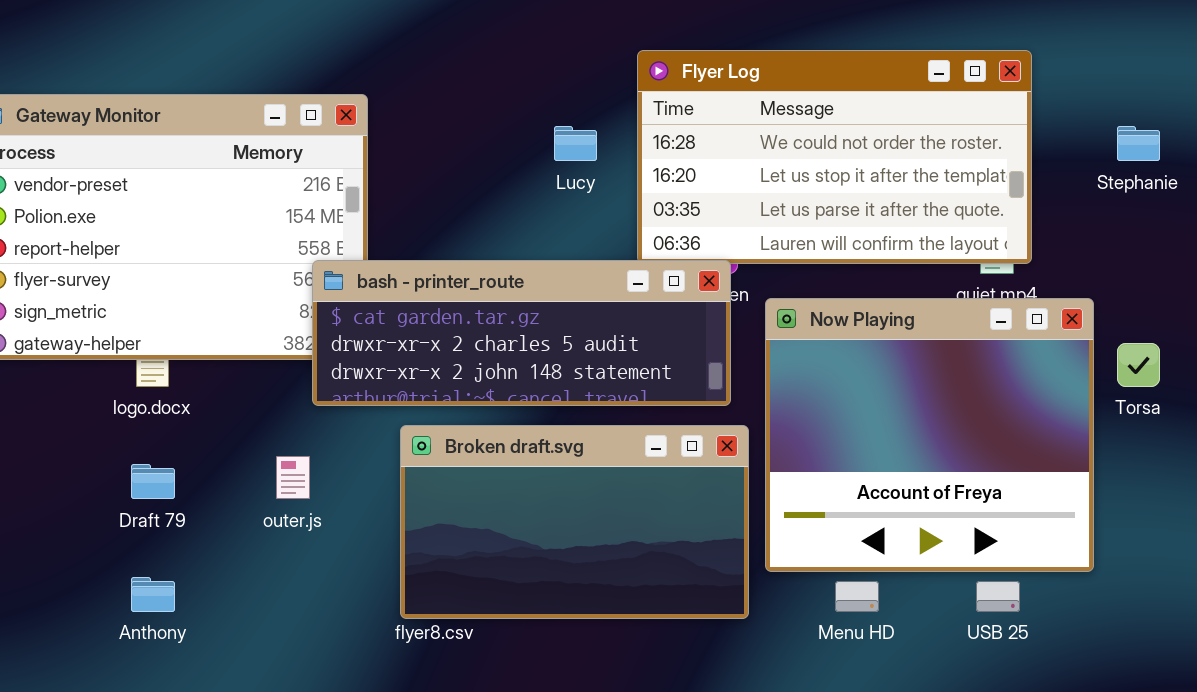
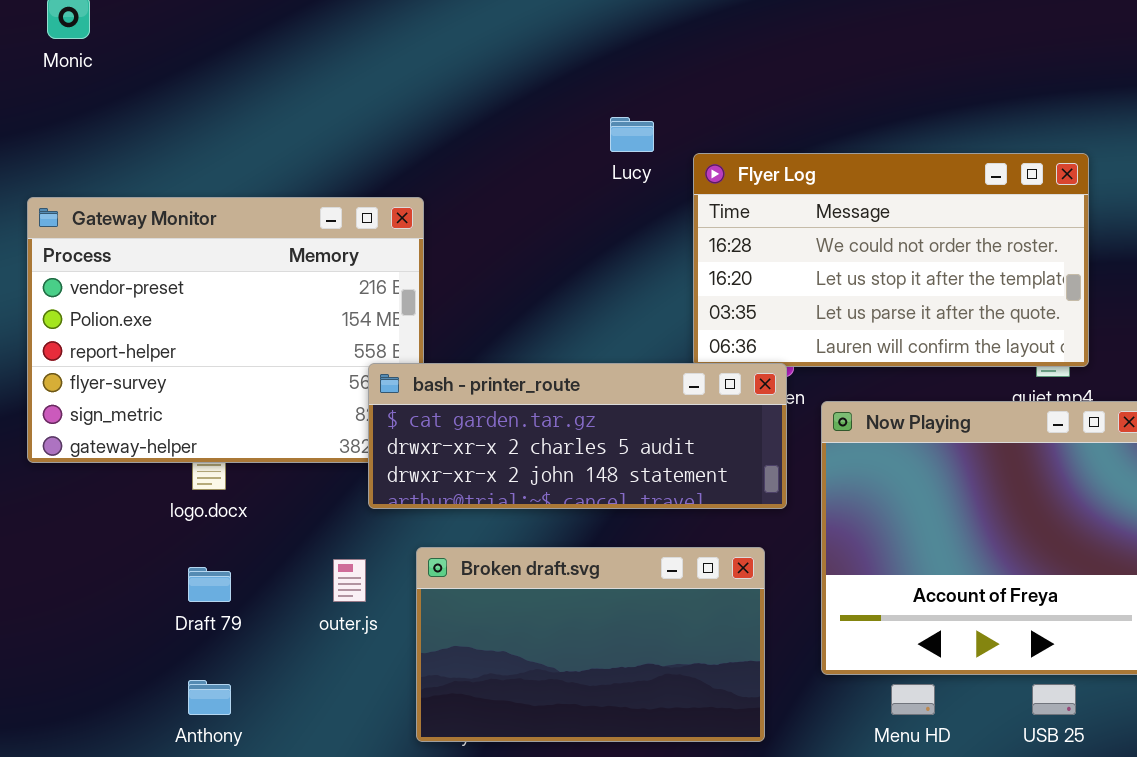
Lucy: [554,126,597,161] -> [610,117,654,152], moved
Broken draft.svg: [400,425,749,619] -> [416,547,765,742], moved

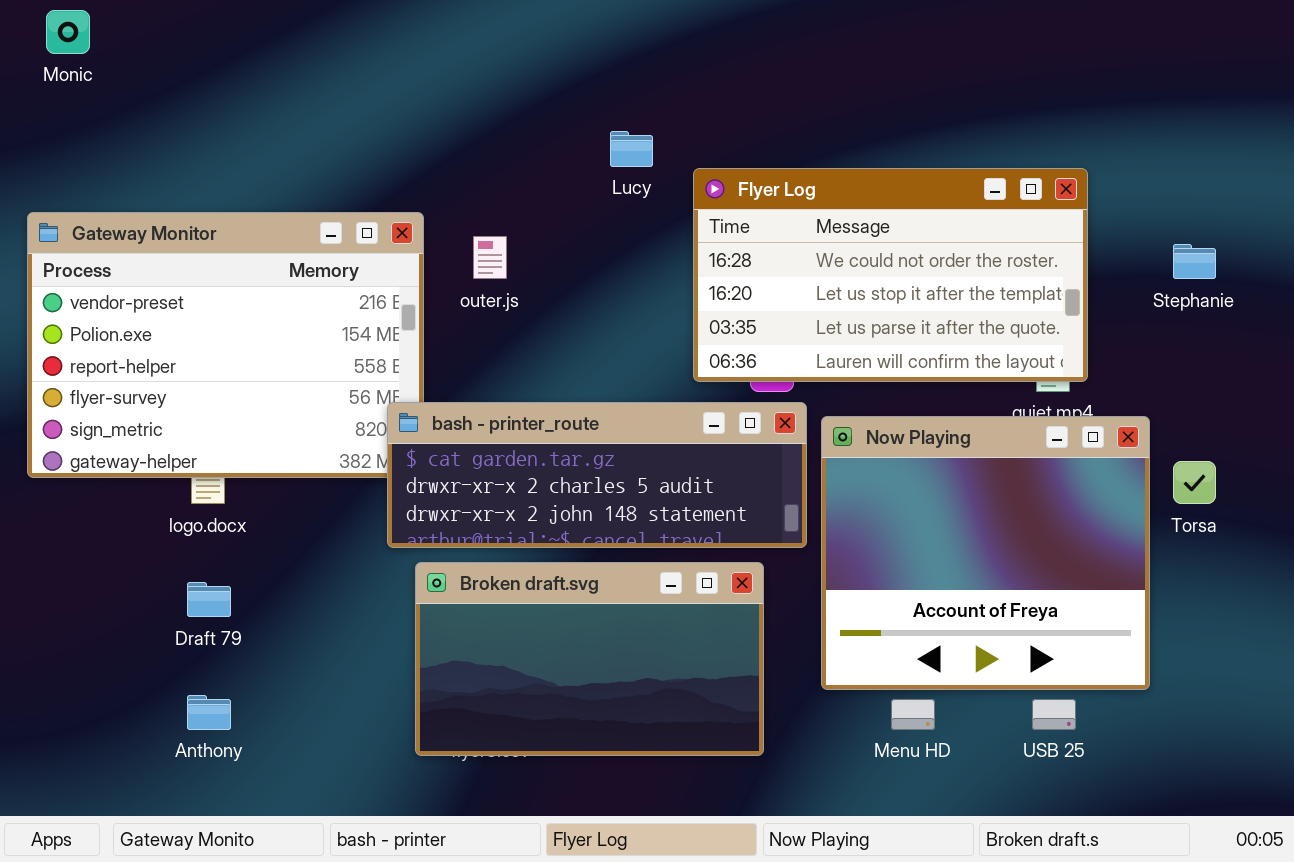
bash - printer_route: [368,363,787,509] -> [387,402,807,548], moved
outer.js: [333,559,366,602] -> [473,236,507,279], moved

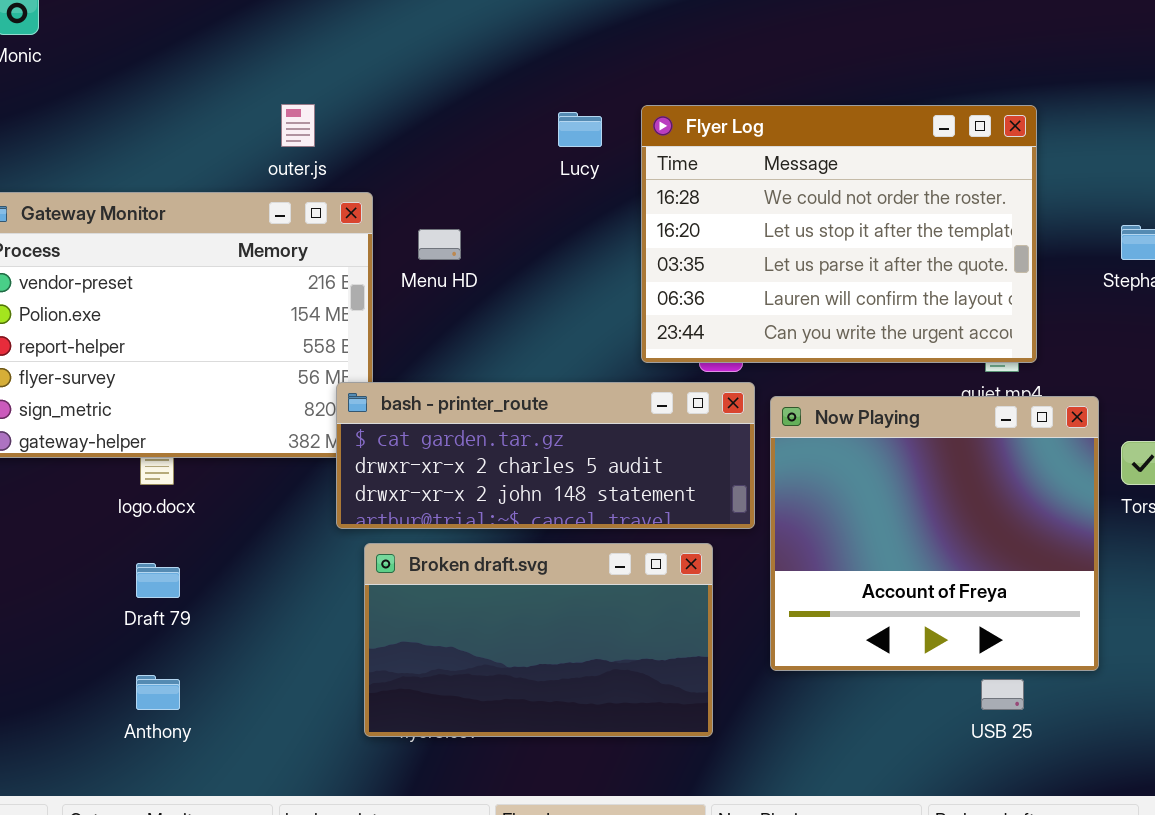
Flyer Log: [693,168,1088,382] -> [641,105,1037,363], resized
outer.js: [473,236,507,279] -> [281,104,315,147], moved
Menu HD: [891,699,935,730] -> [418,229,461,260], moved

